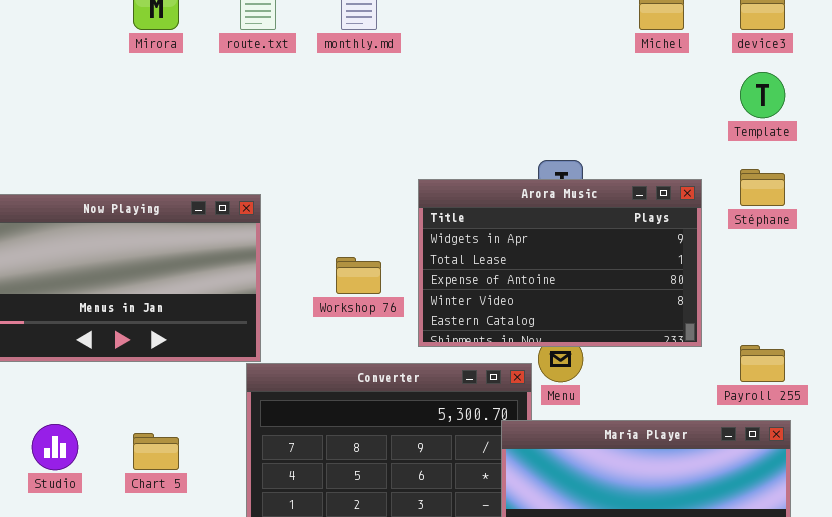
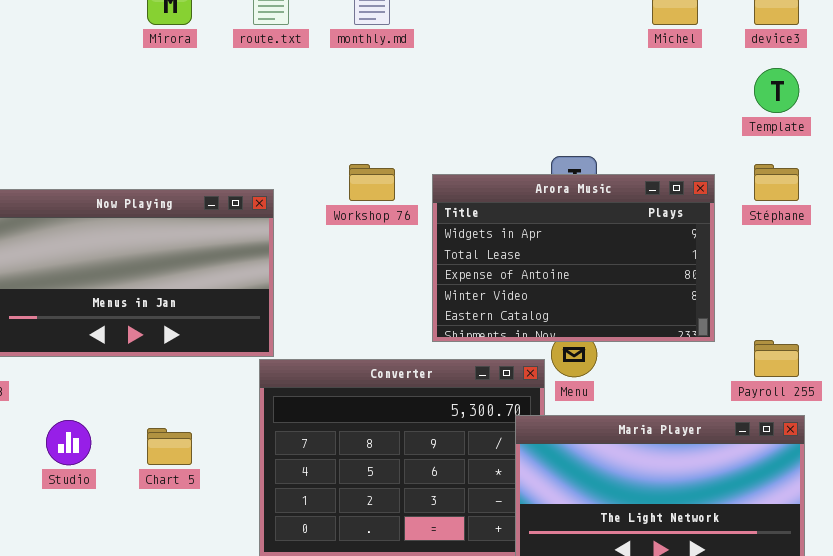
Workshop 76: [336,257,381,294] -> [349,164,395,201], moved

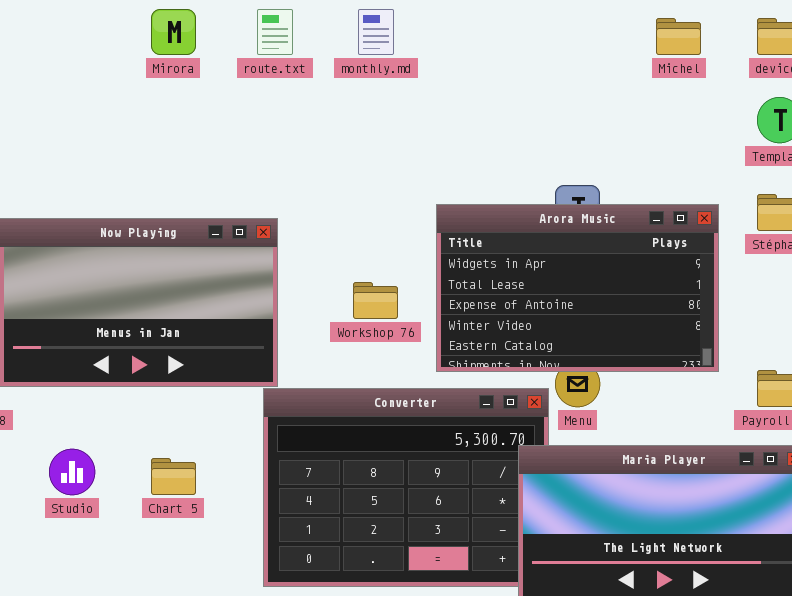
Workshop 76: [349,164,395,201] -> [353,282,398,319], moved

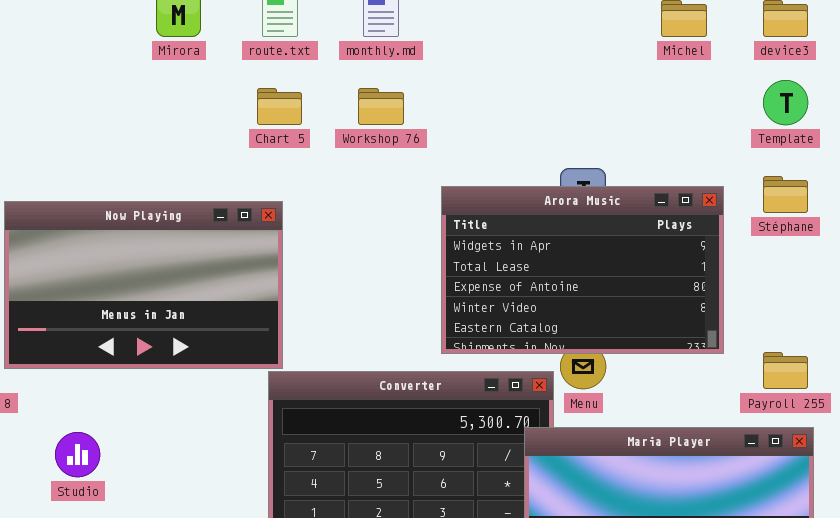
Workshop 76: [353,282,398,319] -> [358,88,404,125], moved
Chart 5: [151,458,196,495] -> [257,88,302,125], moved

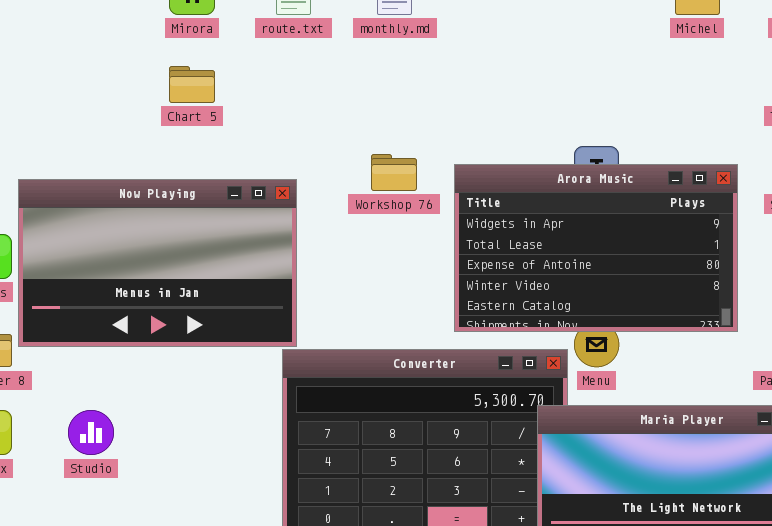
Chart 5: [257,88,302,125] -> [169,66,215,103], moved
Workshop 76: [358,88,404,125] -> [371,154,417,191], moved

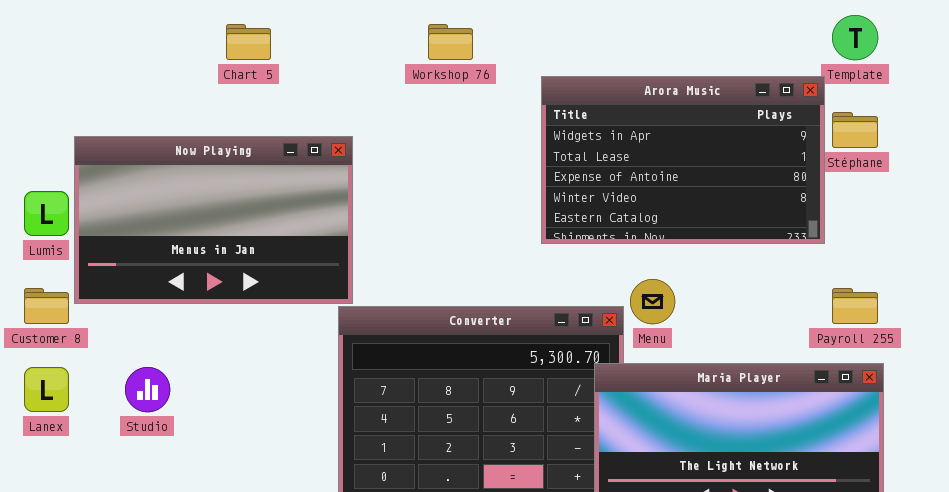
Workshop 76: [371,154,417,191] -> [428,24,473,60], moved
Arora Music: [454,164,738,332] -> [541,76,825,244], moved

